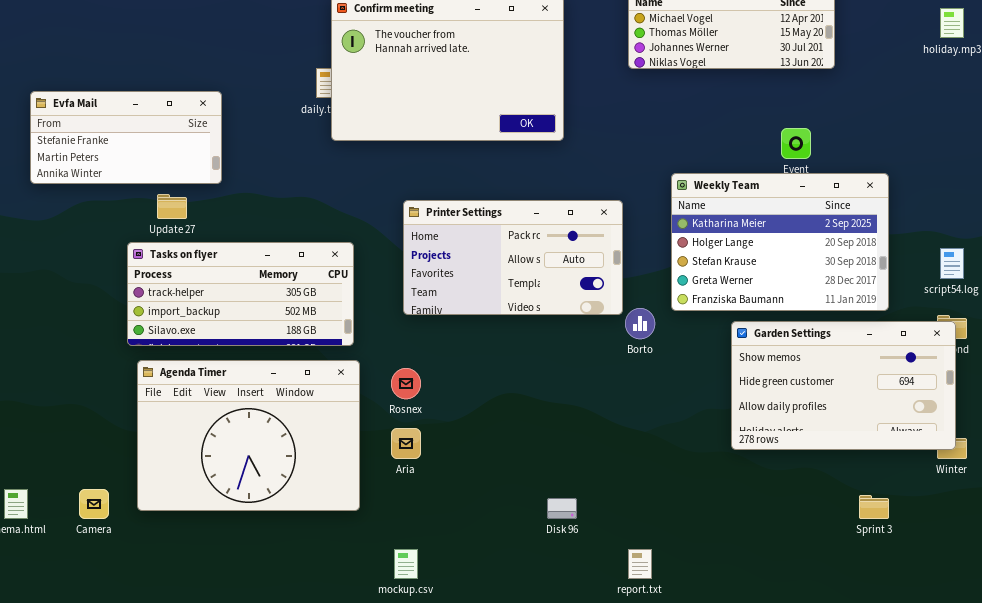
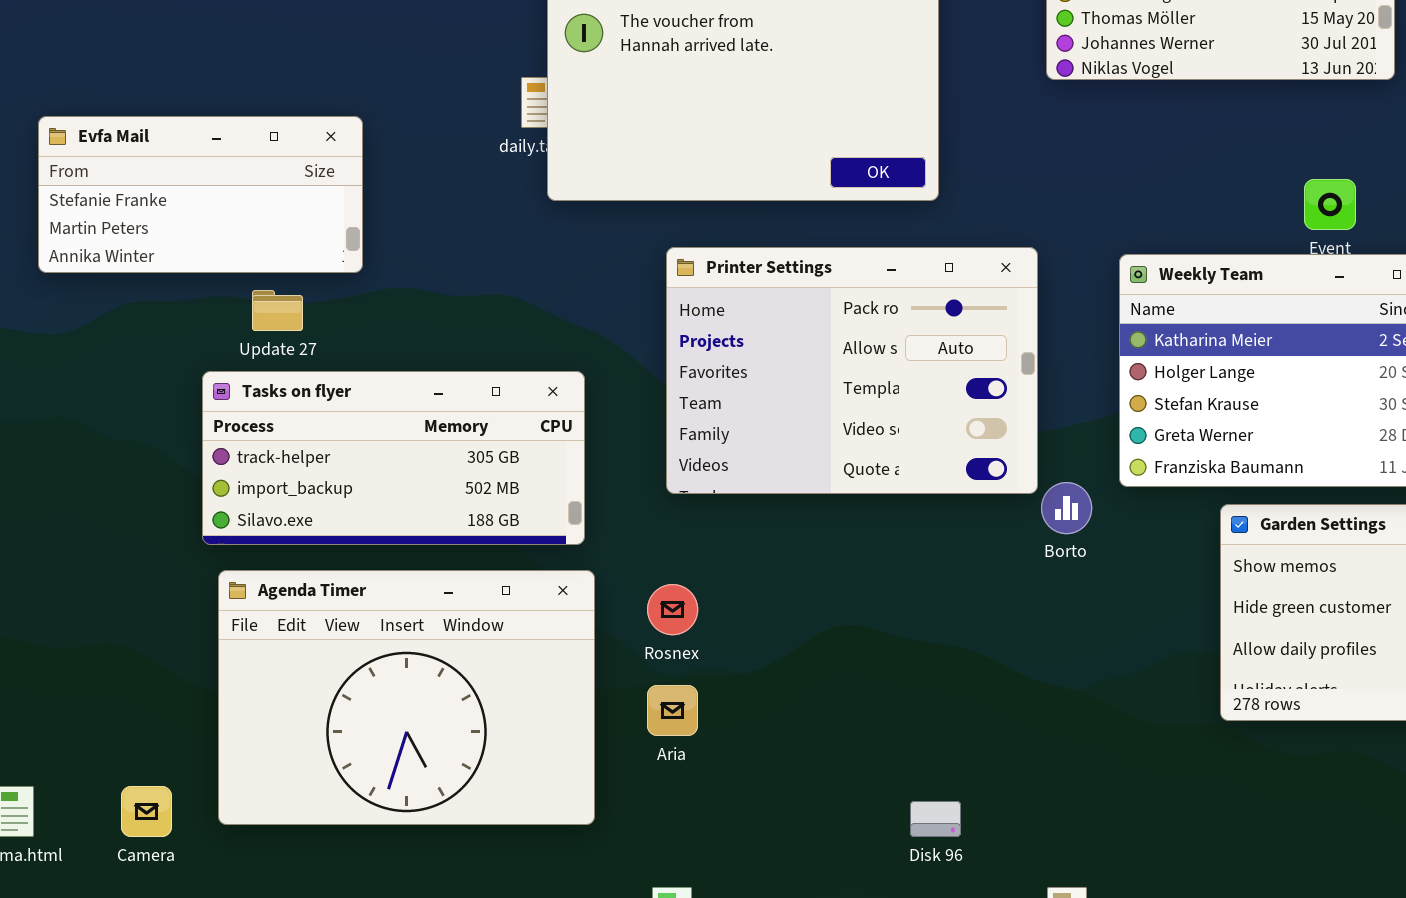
Printer Settings: [403,200,623,315] -> [666,247,1038,494], resized

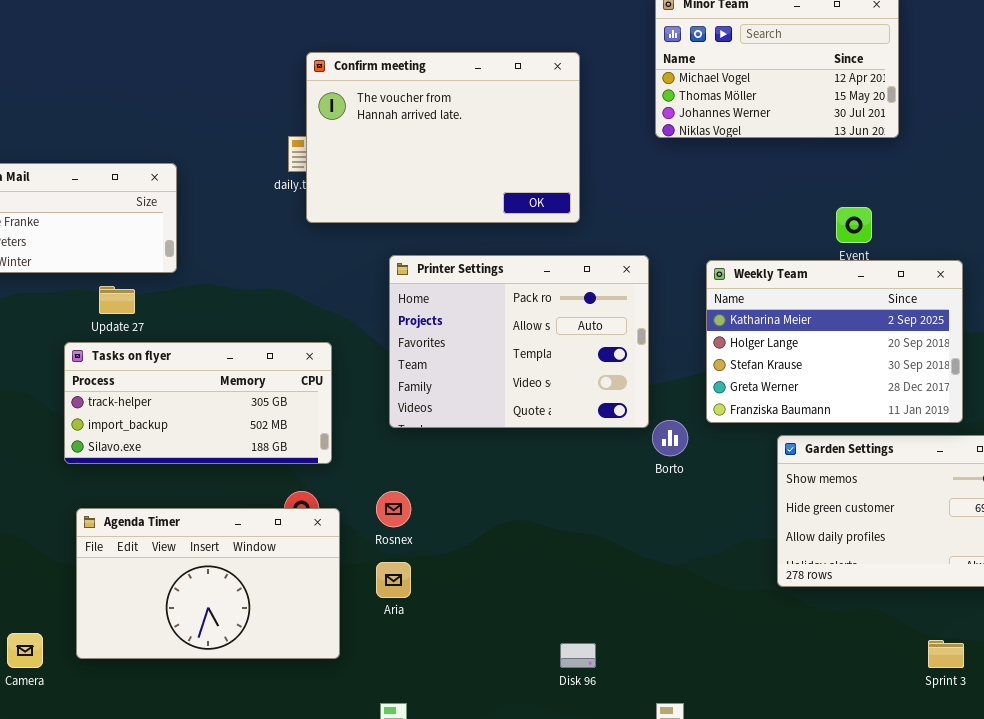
Agenda Timer: [218,570,595,825] -> [76,508,340,659], resized

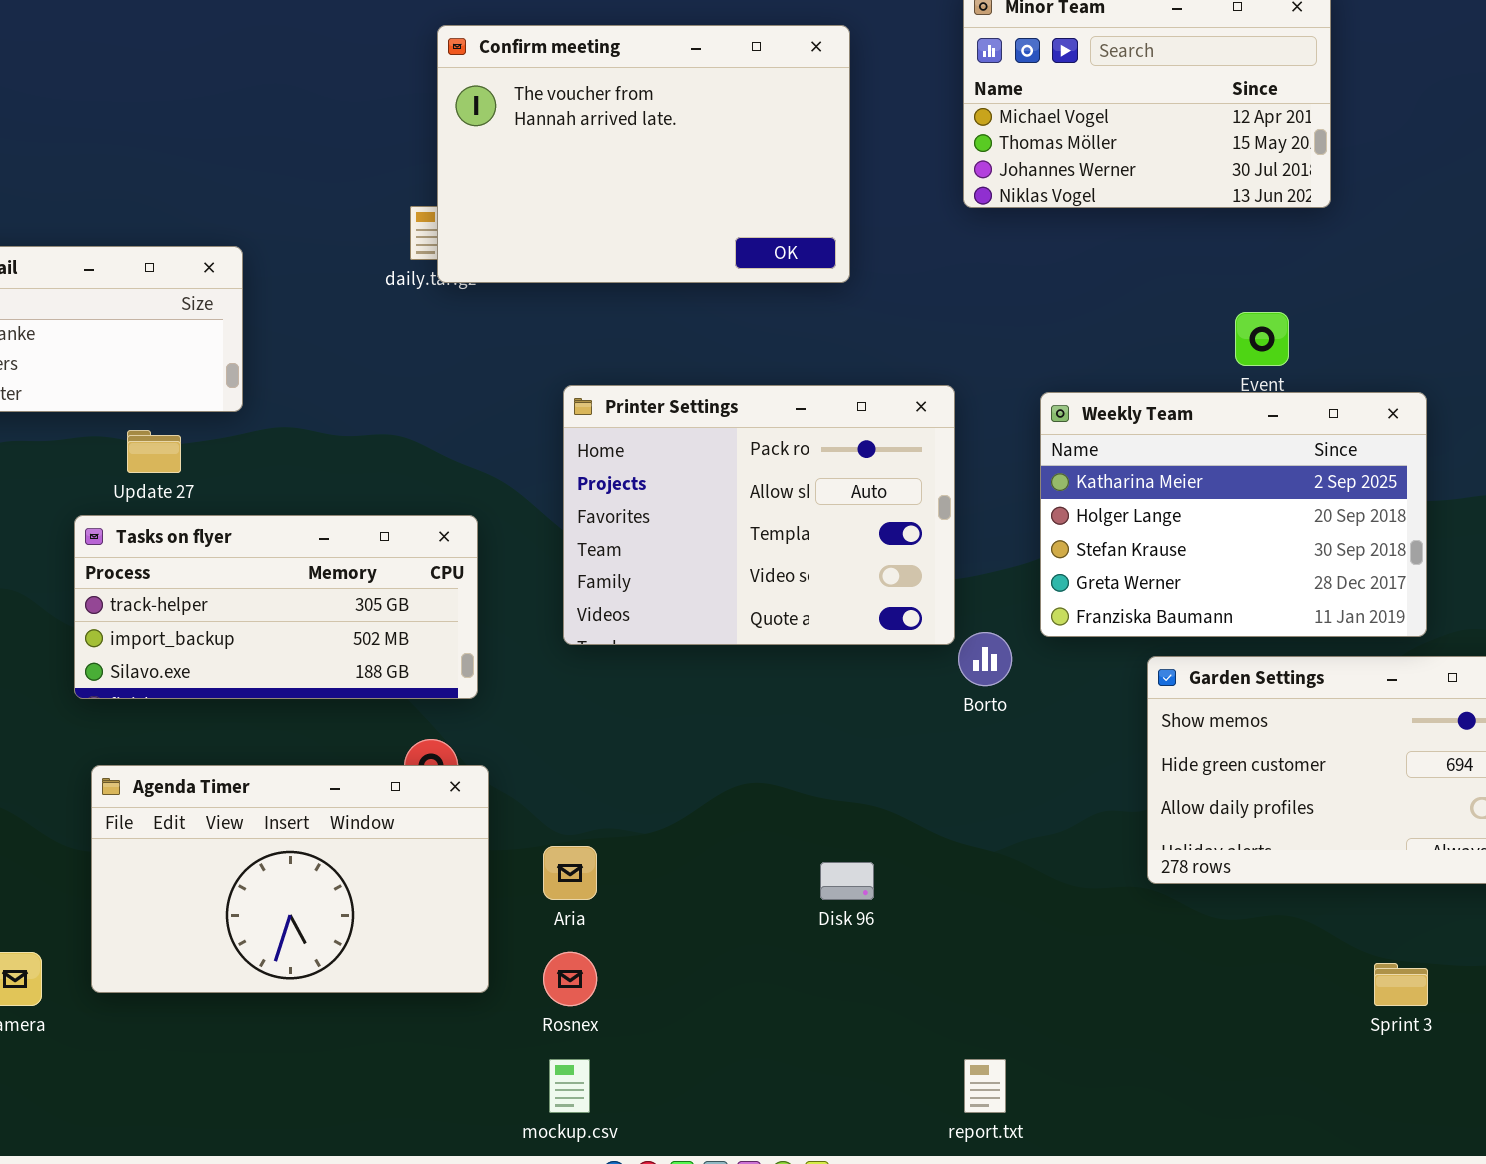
Confirm meeting: [306,52,580,223] -> [437,25,850,283], moved
Rosnex: [376,491,411,527] -> [543,952,597,1006], moved
Disk 96: [560,643,596,668] -> [820,862,874,900], moved

